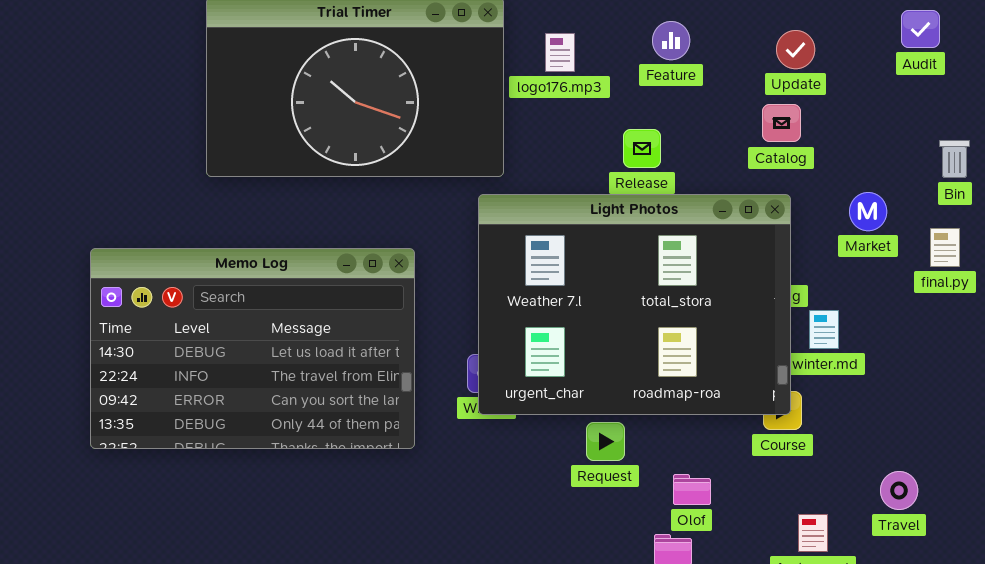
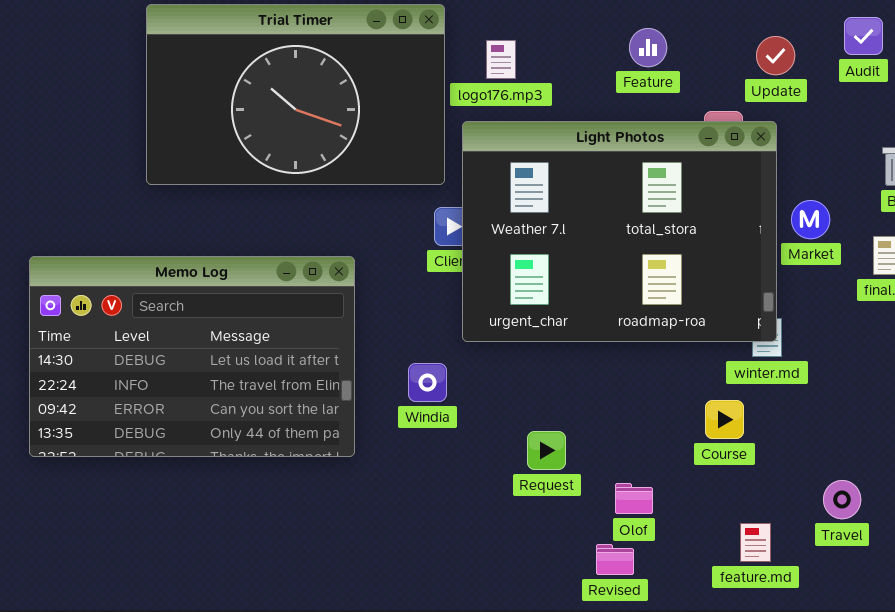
Feature: [652,21,690,60] -> [629,28,667,67], moved
Update: [776,30,815,69] -> [756,36,795,75], moved
Light Photos: [478,194,791,415] -> [462,121,777,342], moved

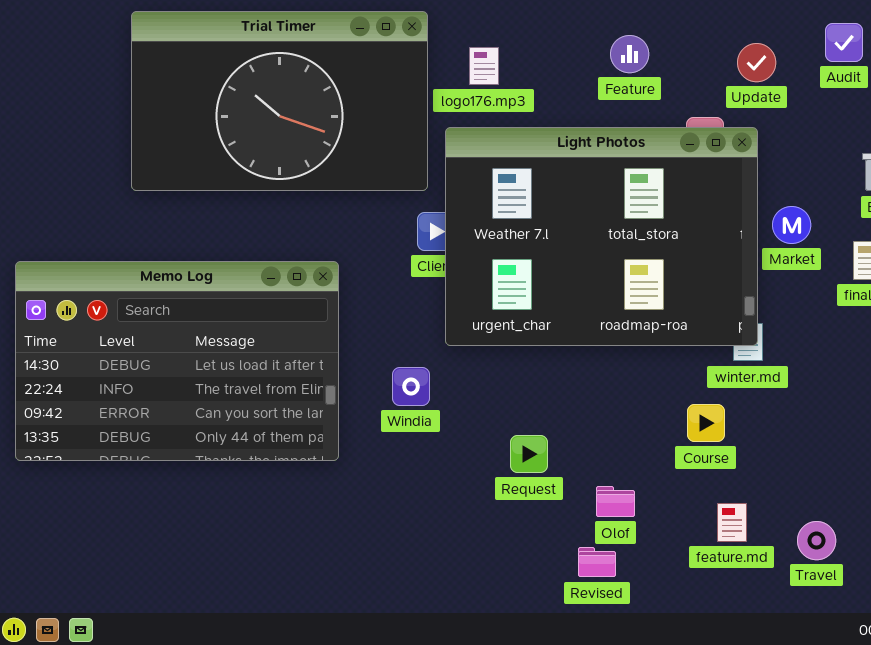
Travel: [823,480,861,519] -> [797,521,836,560], moved
feature.md: [740,523,771,562] -> [717,503,747,542], moved

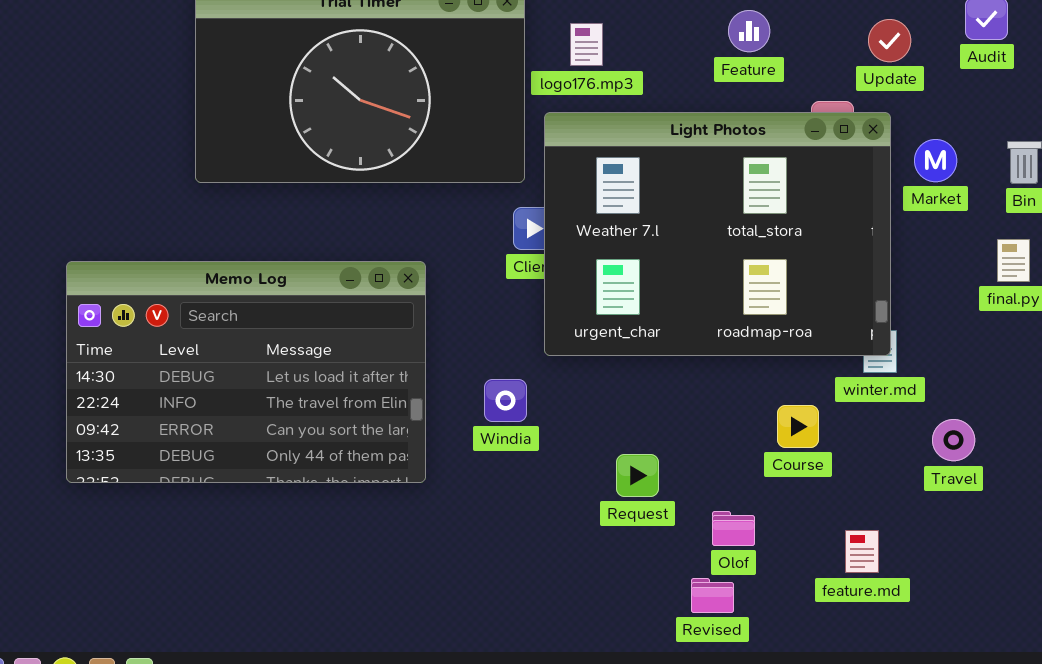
Market: [772,206,811,244] -> [914,139,957,182], moved
Course: [687,404,725,442] -> [777,405,819,448], moved
Travel: [797,521,836,560] -> [932,419,975,461], moved

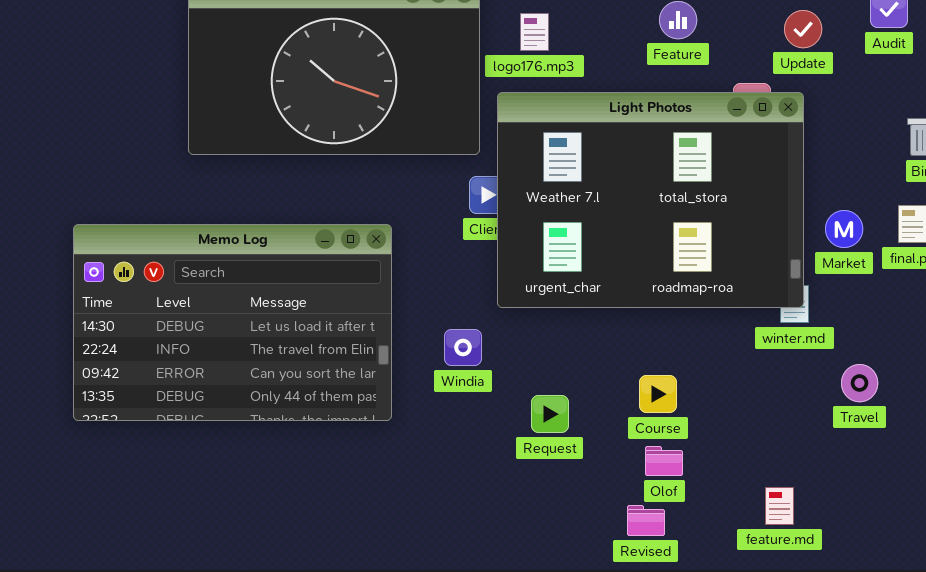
Market: [914,139,957,182] -> [825,210,863,248], moved
Course: [777,405,819,448] -> [639,375,677,413], moved
Request: [616,454,659,497] -> [531,395,569,433], moved
feature.md: [845,530,879,573] -> [765,487,794,525], moved

